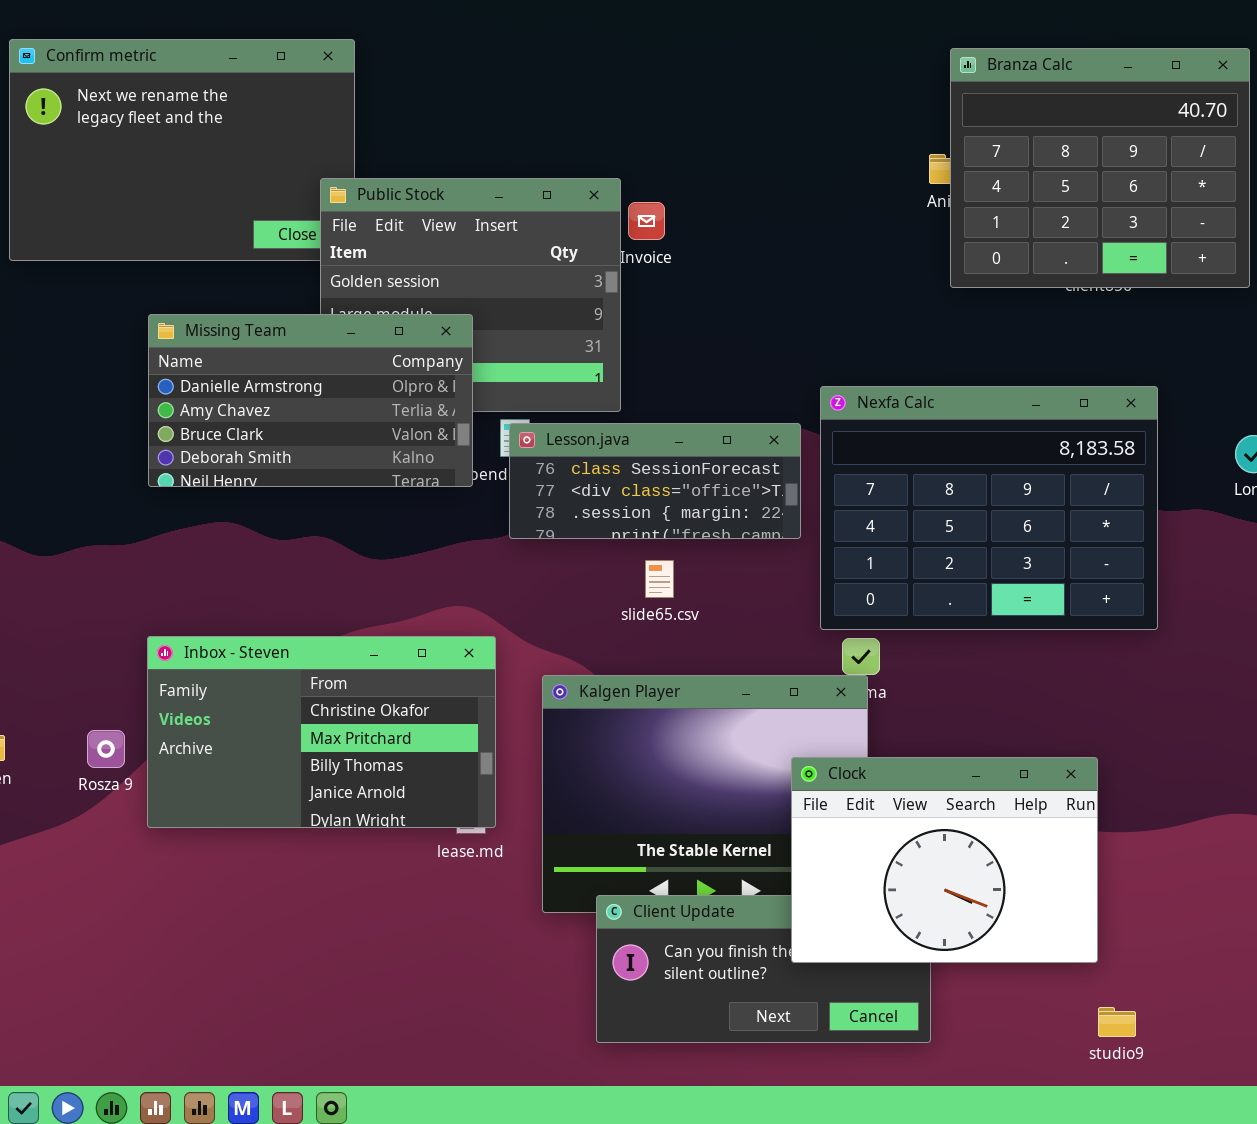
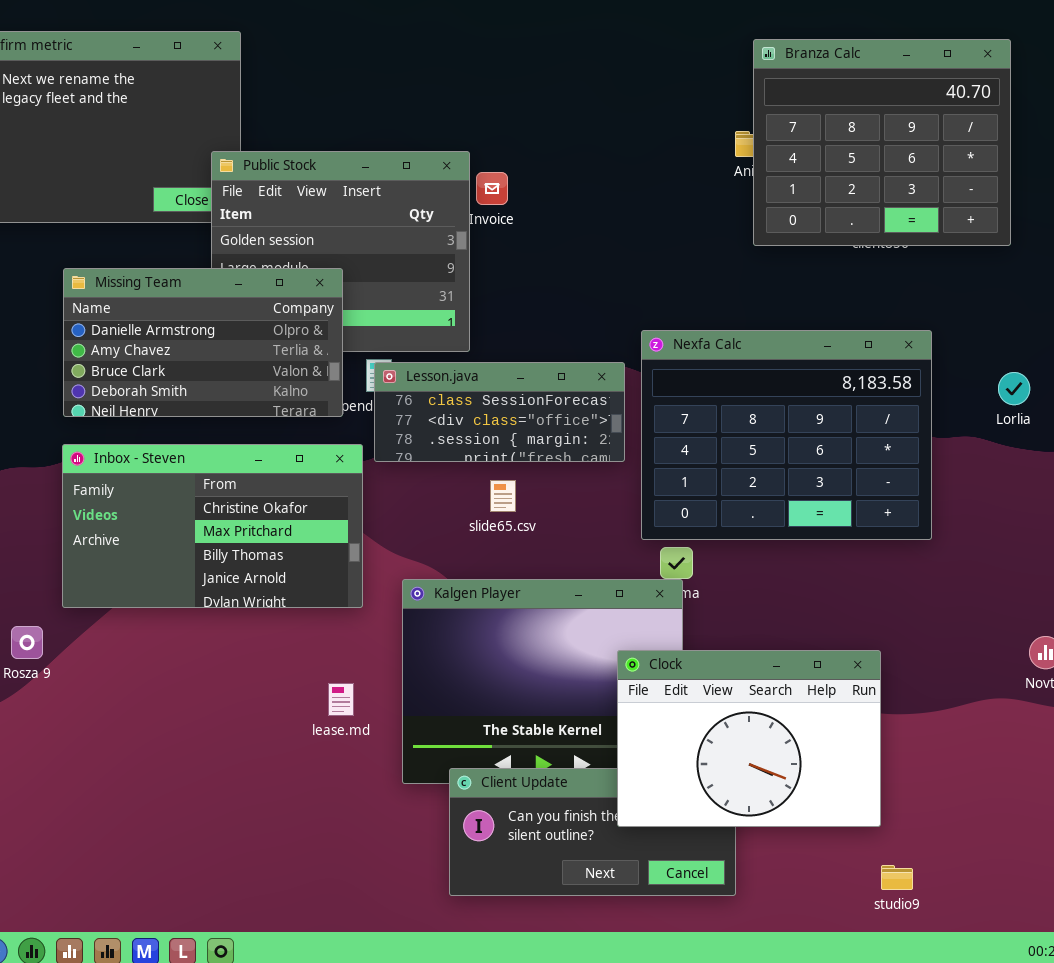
Inbox - Steven: [147,636,496,828] -> [62,444,363,608], moved

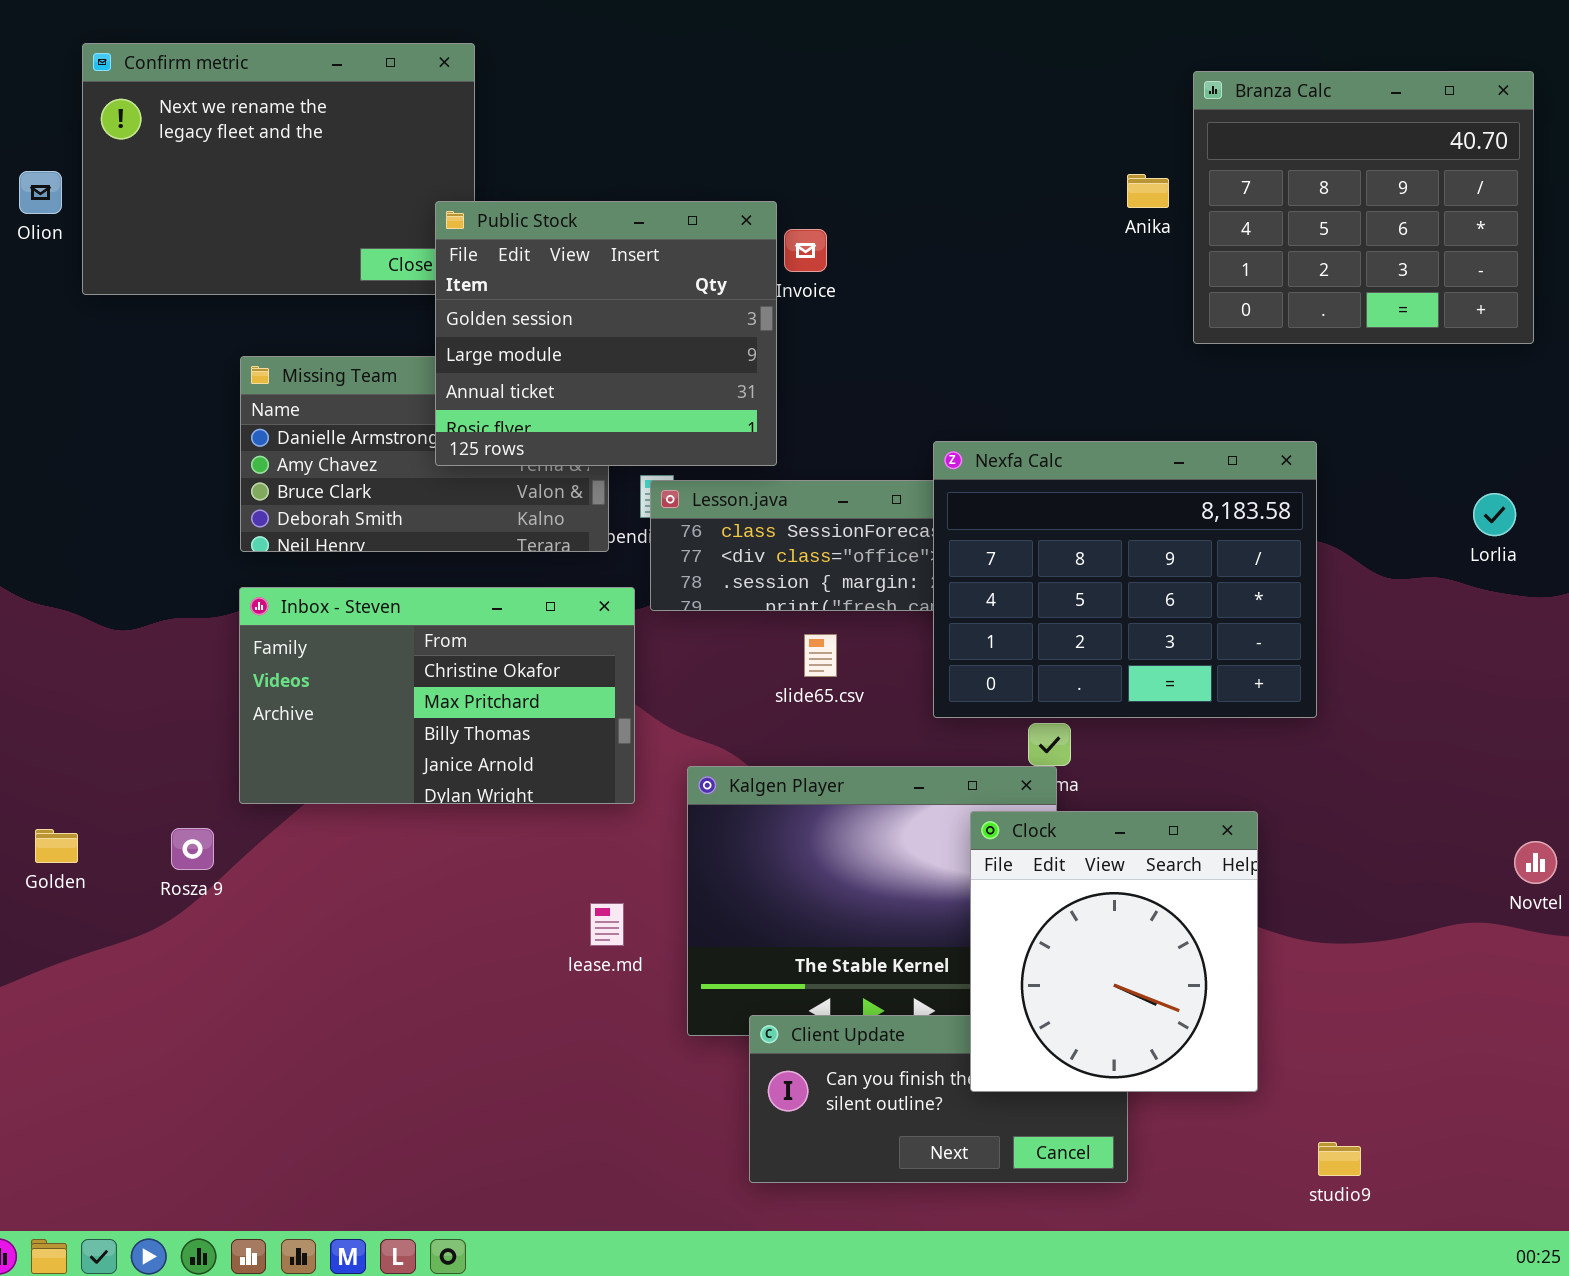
Branza Calc: [753,39,1011,246] -> [1193,71,1534,344], moved
Public Stock: [211,151,470,352] -> [435,201,777,466], raised
Nexfa Calc: [641,330,932,540] -> [933,441,1317,718], moved
Clock: [617,650,881,827] -> [970,811,1258,1092], resized

